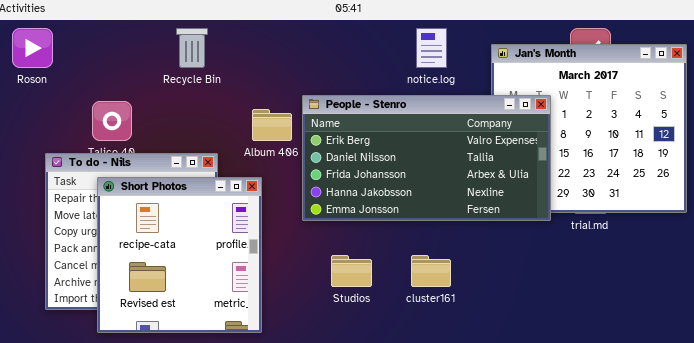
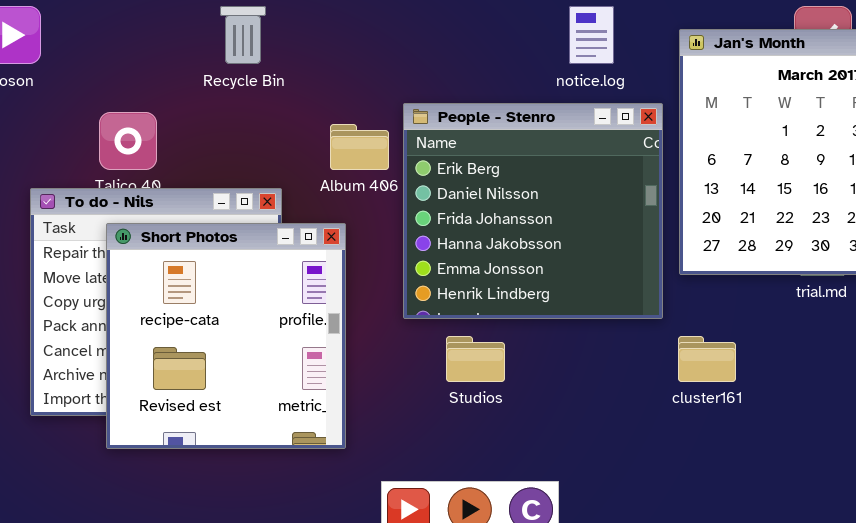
People - Stenro: [302,95,551,221] -> [403,103,663,319], resized
cluster161: [411,255,451,287] -> [678,336,736,382], moved

